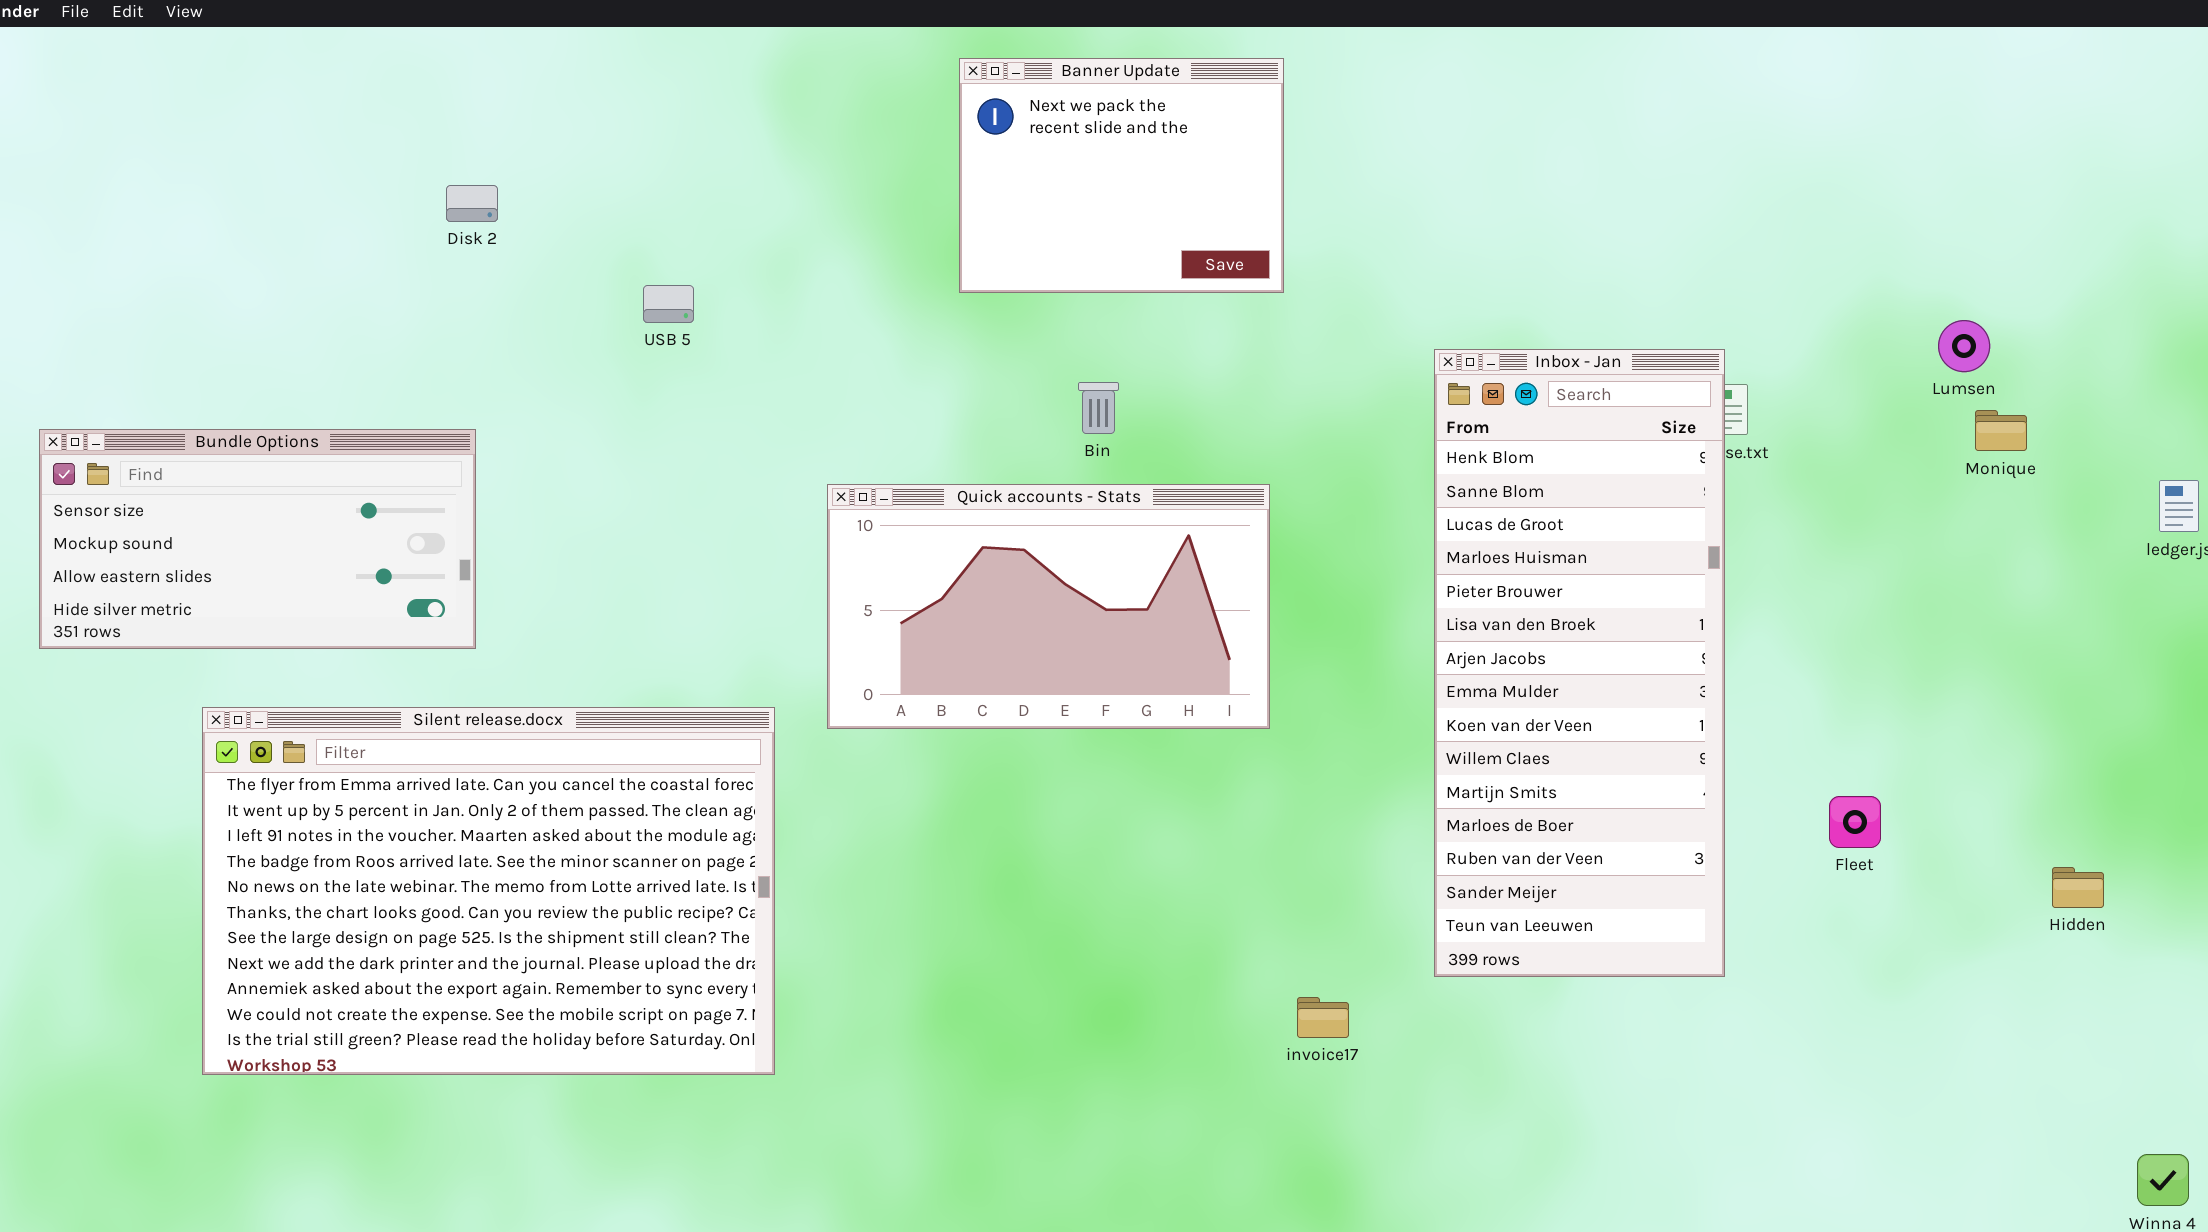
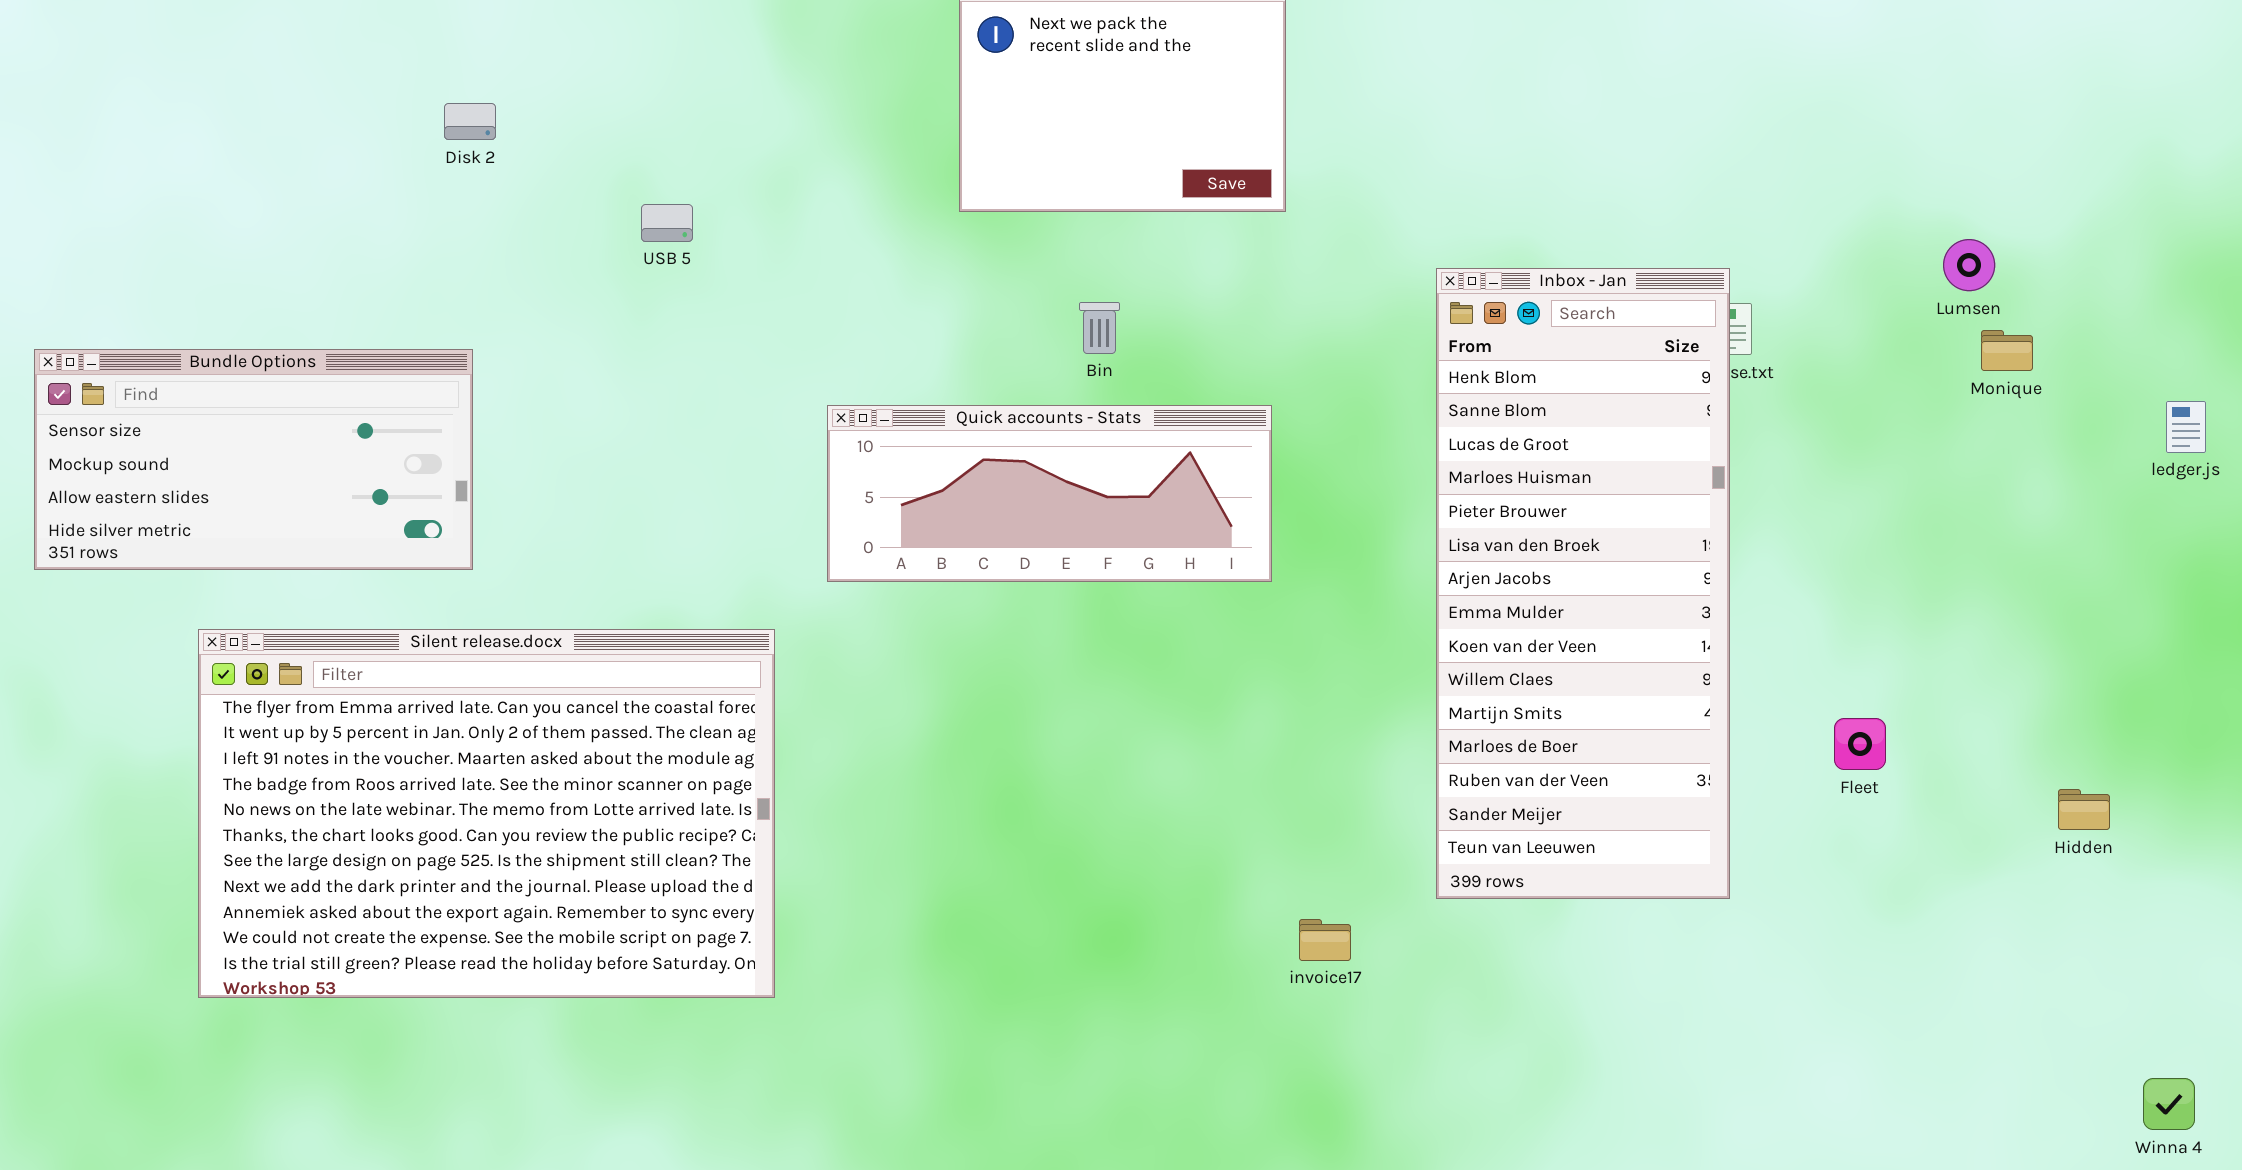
Quick accounts - Stats: [827,484,1270,729] -> [827,405,1272,582], resized

